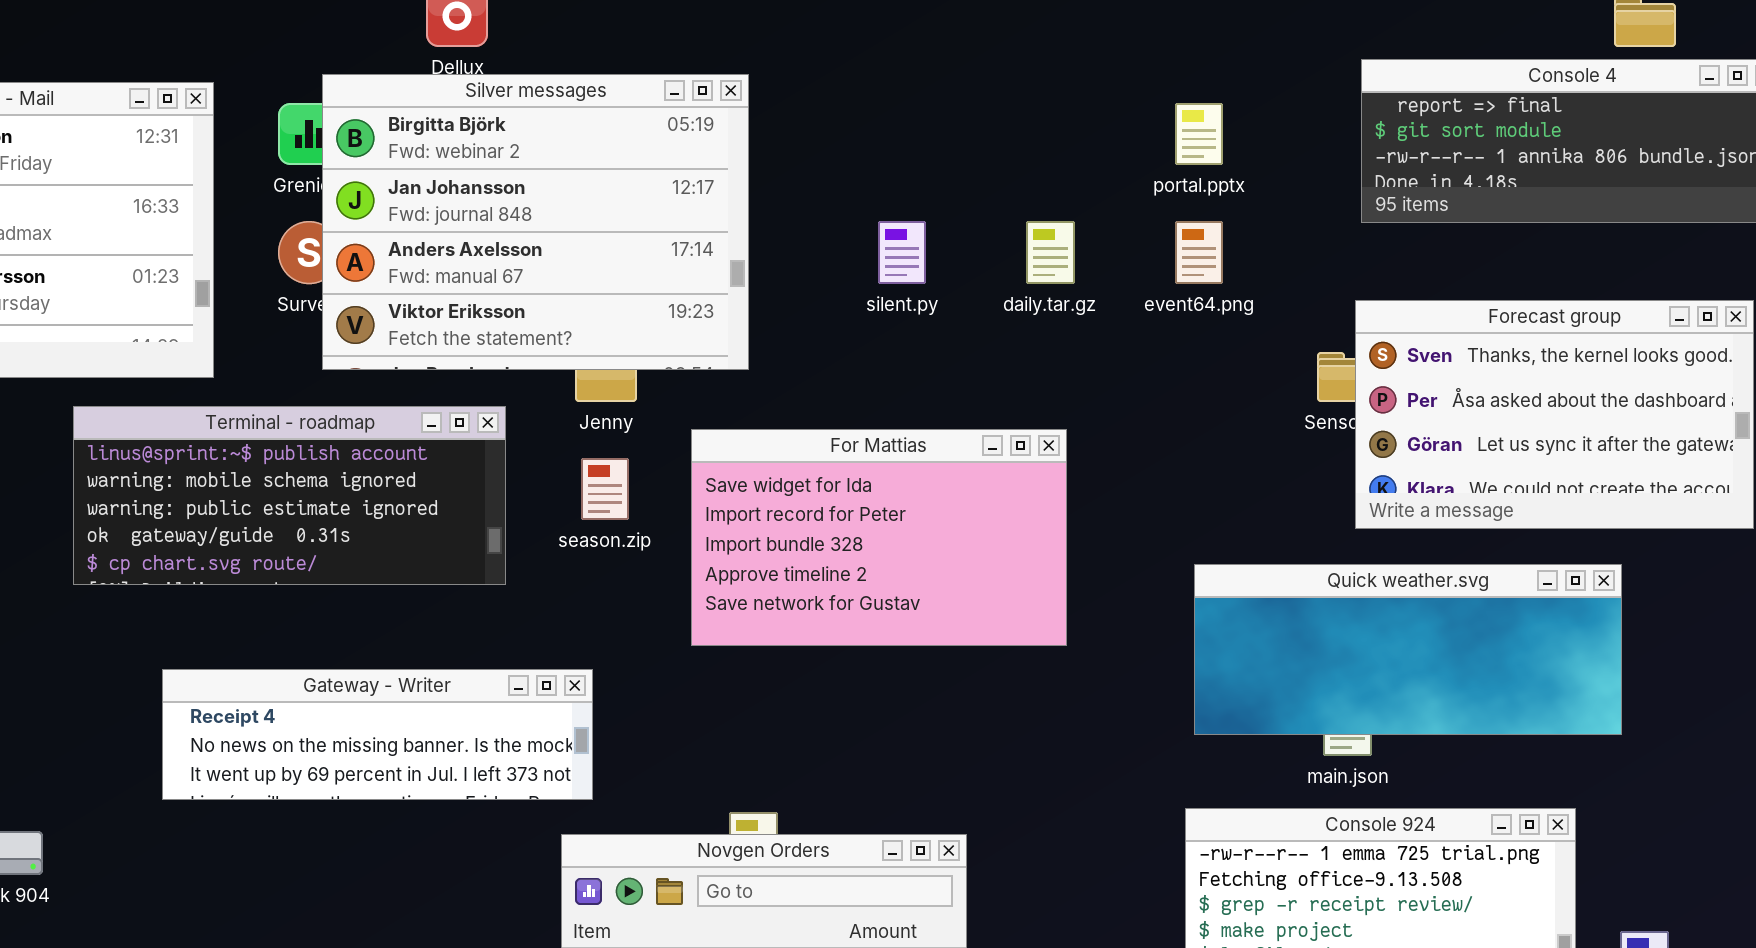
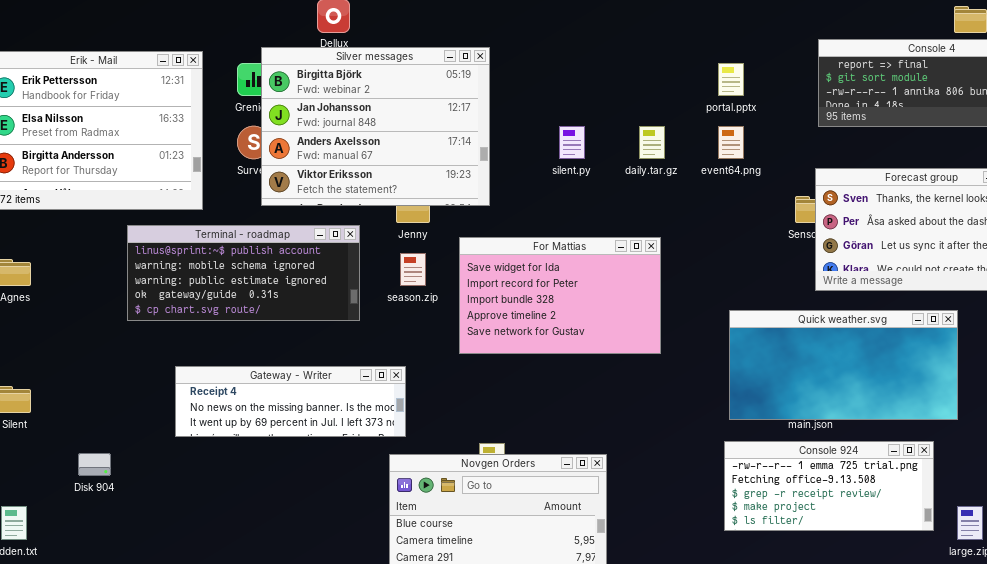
Quick weather.svg: [1194,564,1622,735] -> [729,310,958,420], resized

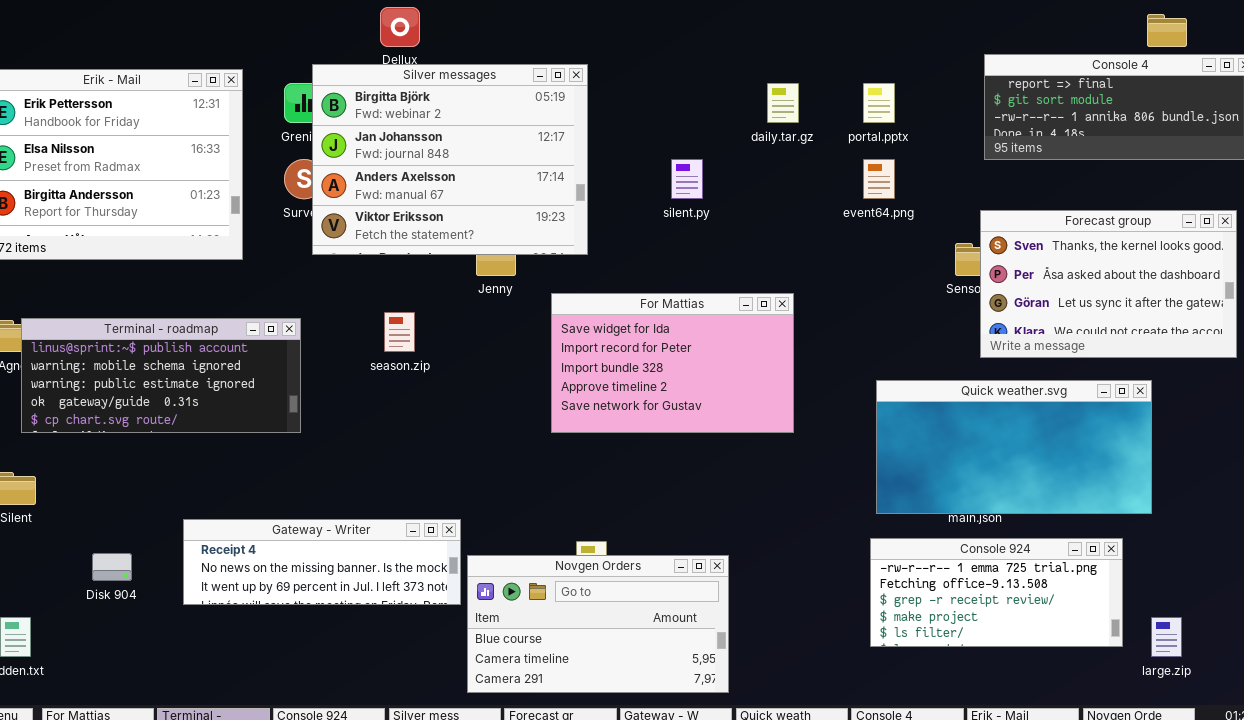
daily.tar.gz: [639,126,665,159] -> [767,83,799,123], moved
Terminal - roadmap: [127,225,360,321] -> [21,318,301,433], moved
season.zip: [400,253,426,286] -> [384,312,415,352], moved
Gateway - Writer: [175,366,406,437] -> [183,519,461,605], moved

